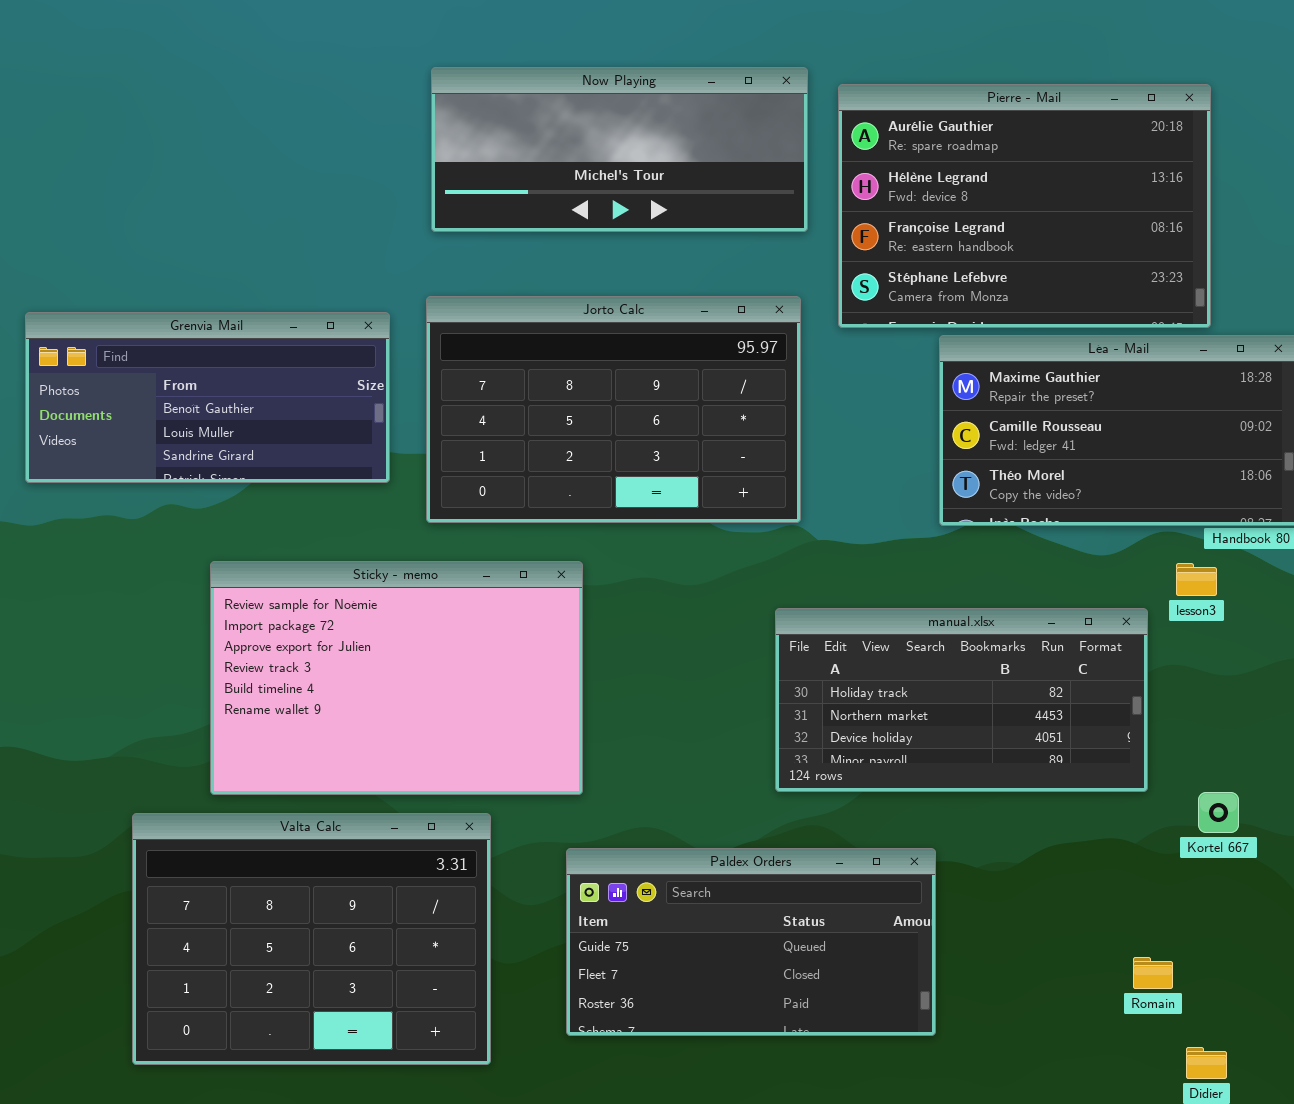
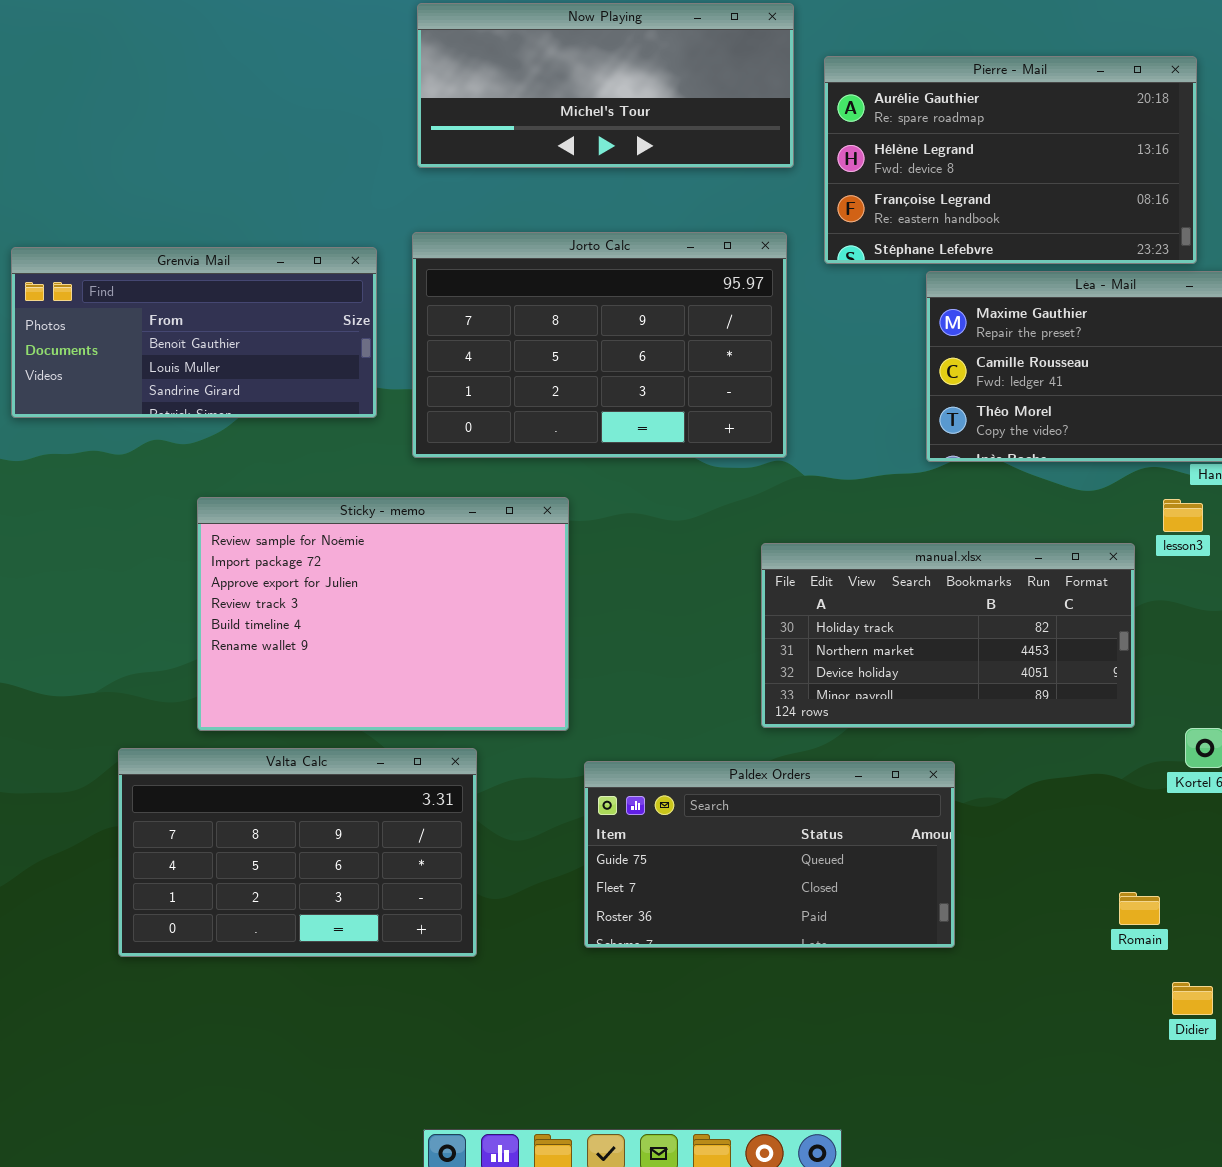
Pierre - Mail: [838,84,1211,328] -> [824,56,1197,264], resized
Valta Calc: [132,813,491,1065] -> [118,748,477,957], resized
Paldex Orders: [566,848,936,1036] -> [584,761,955,948], moved

